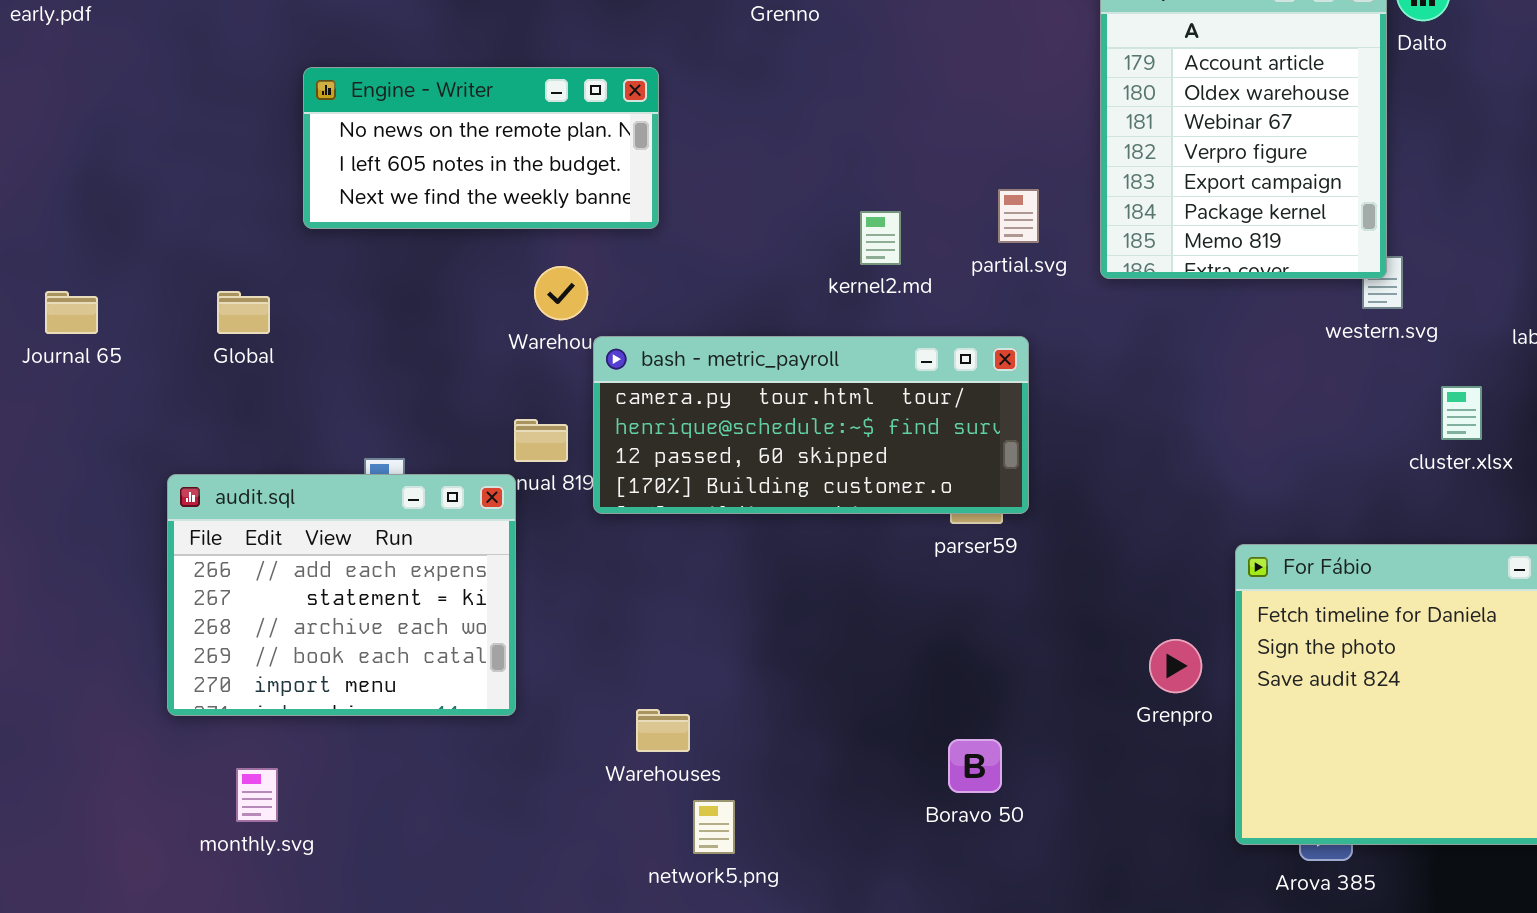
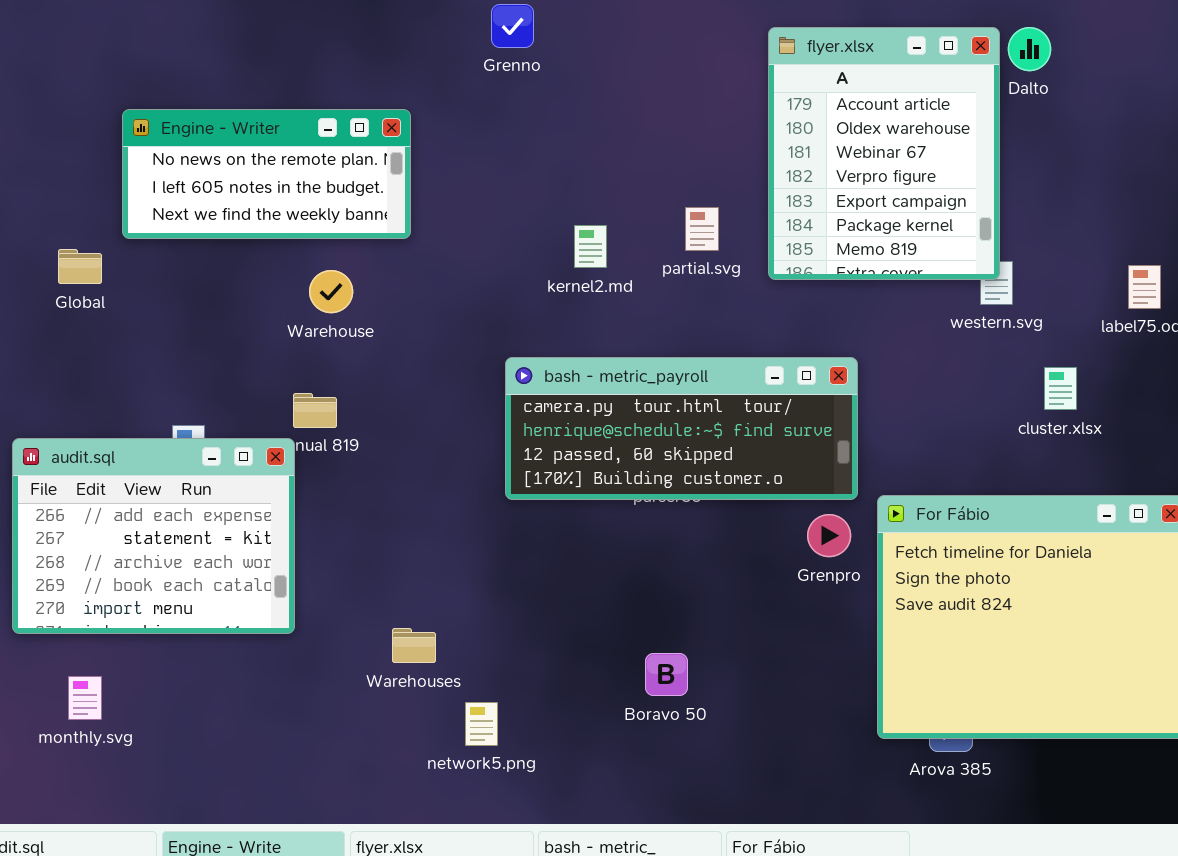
Global: [217,291,270,334] -> [58,249,102,284], moved
bash - metric_payroll: [593,336,1029,514] -> [505,357,858,500], moved
Grenpro: [1149,639,1202,693] -> [807,514,851,557], moved
network5.png: [693,800,735,854] -> [465,702,498,746], moved

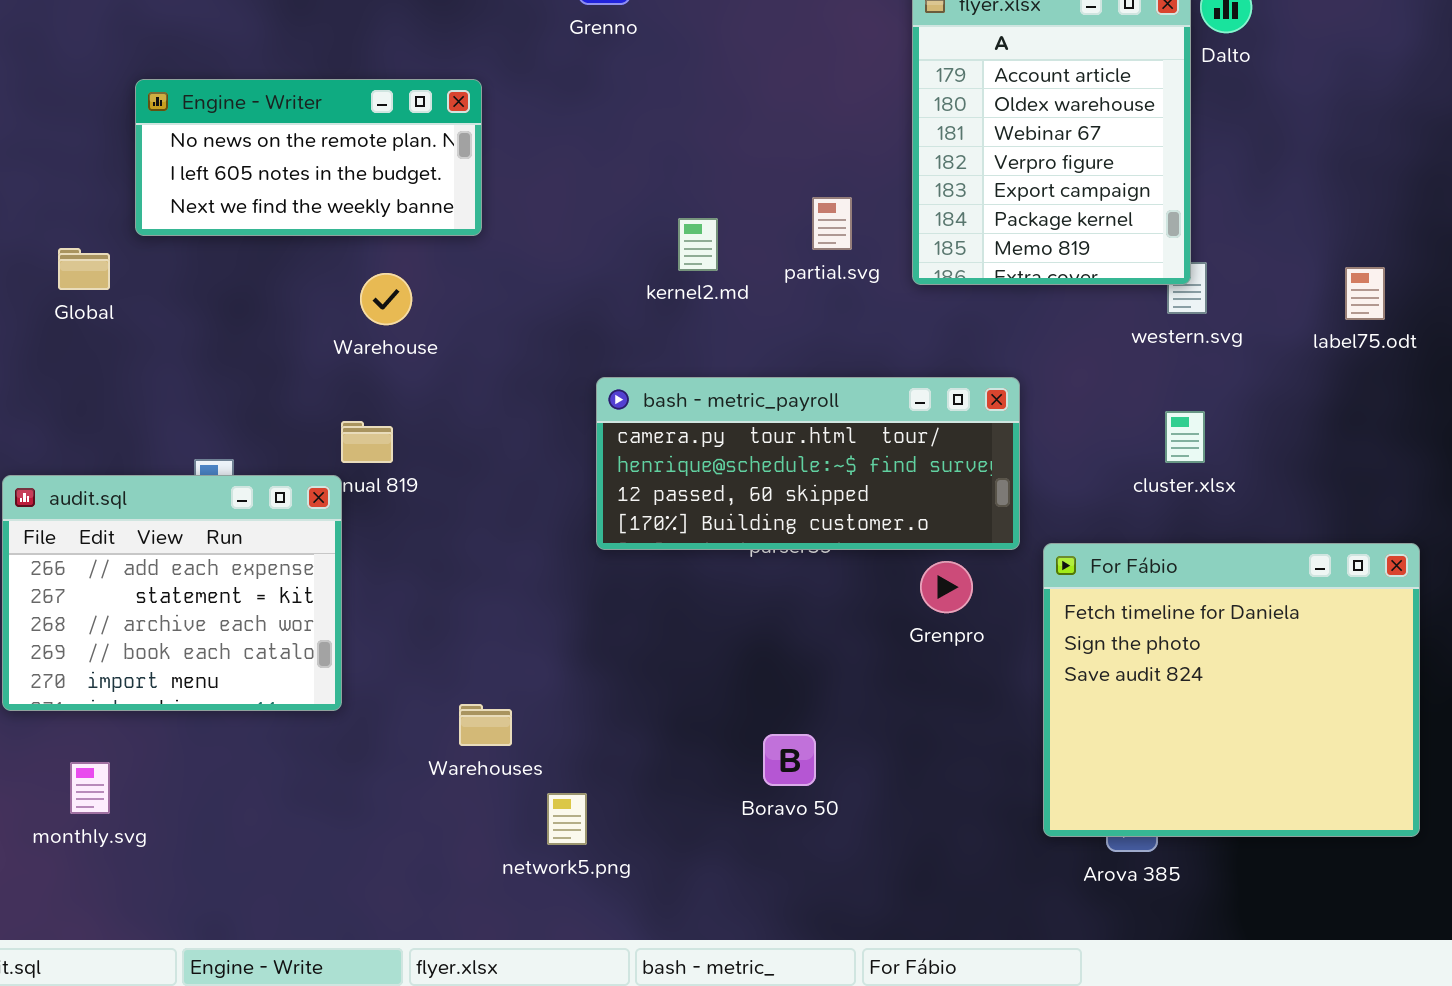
cluster.xlsx: [1044,367,1077,410] -> [1165,411,1205,463], moved
Grenpro: [807,514,851,557] -> [920,561,973,613], moved

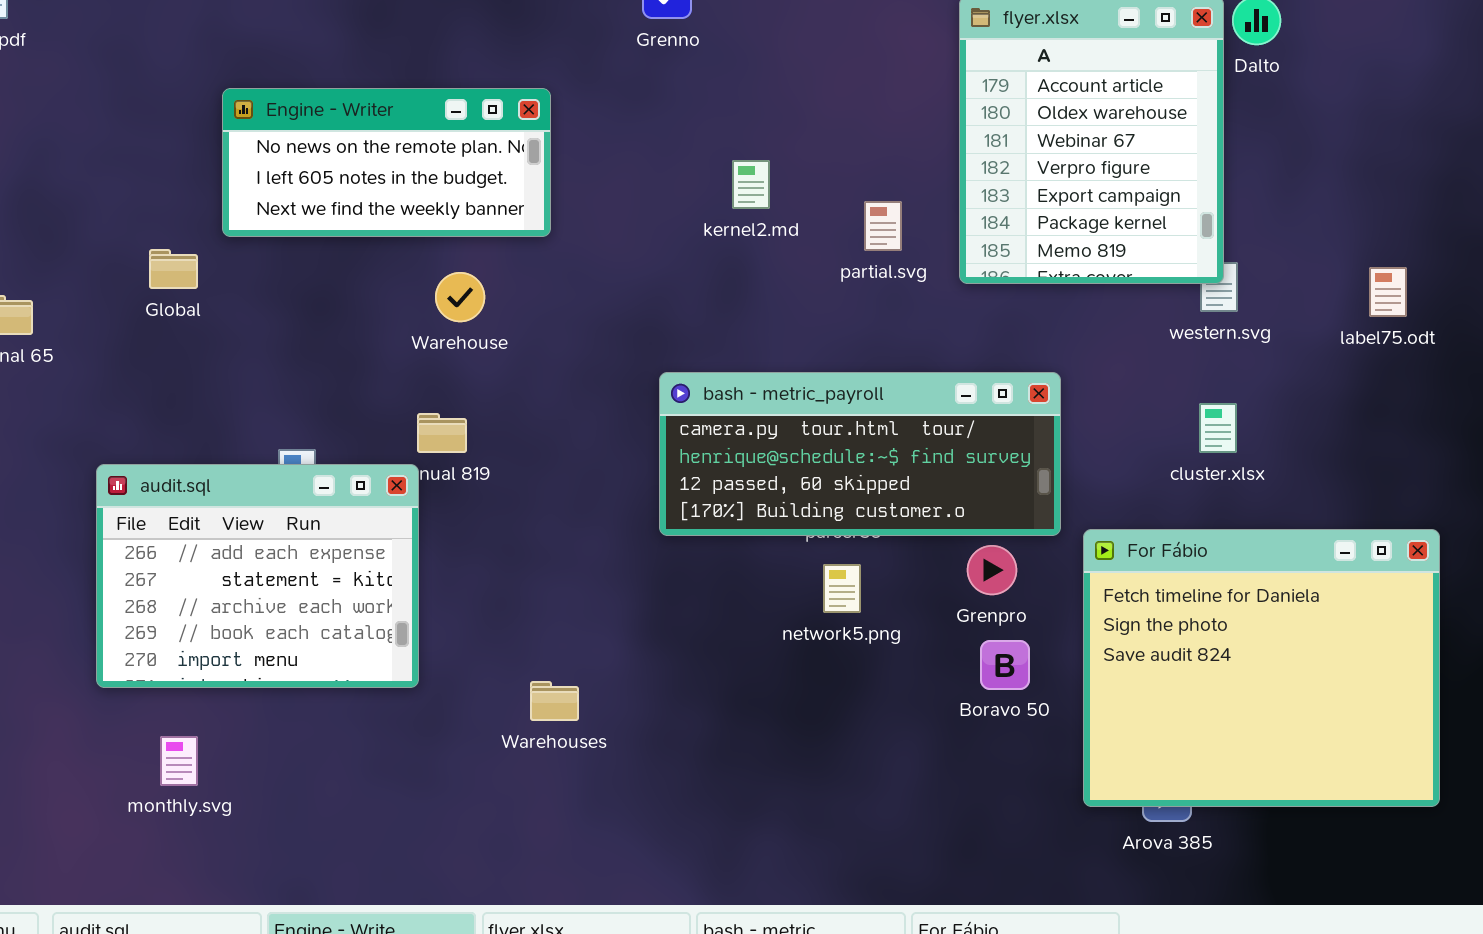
kernel2.md: [678,218,718,271] -> [732,160,770,209], moved
Boravo 50: [763,734,816,786] -> [980,640,1030,690], moved
network5.png: [547,793,587,845] -> [823,564,861,613], moved

